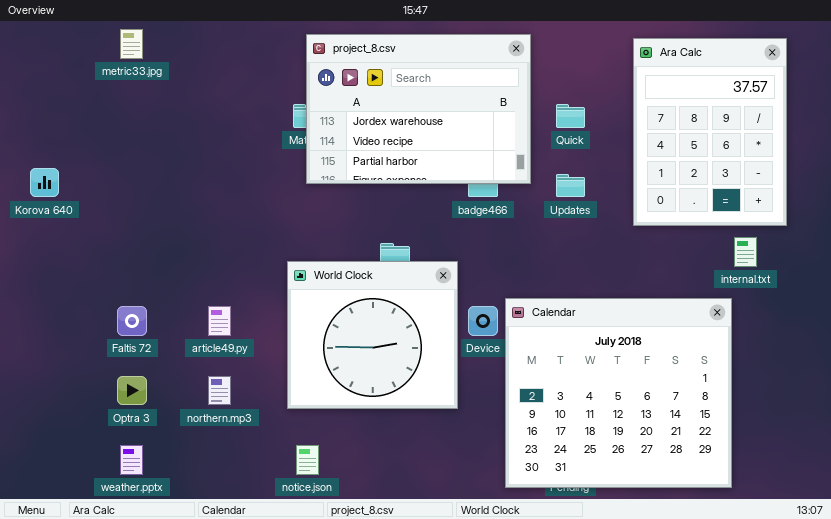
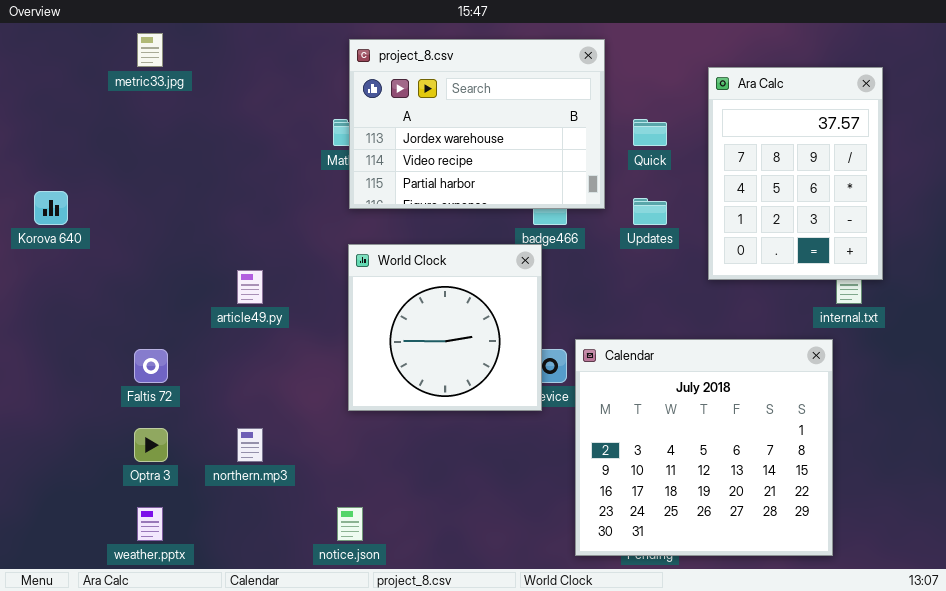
Ara Calc: [633,38,787,226] -> [708,67,883,280], moved
World Clock: [287,261,458,409] -> [348,244,542,411], moved
article49.py: [208,306,231,336] -> [237,270,263,304], moved

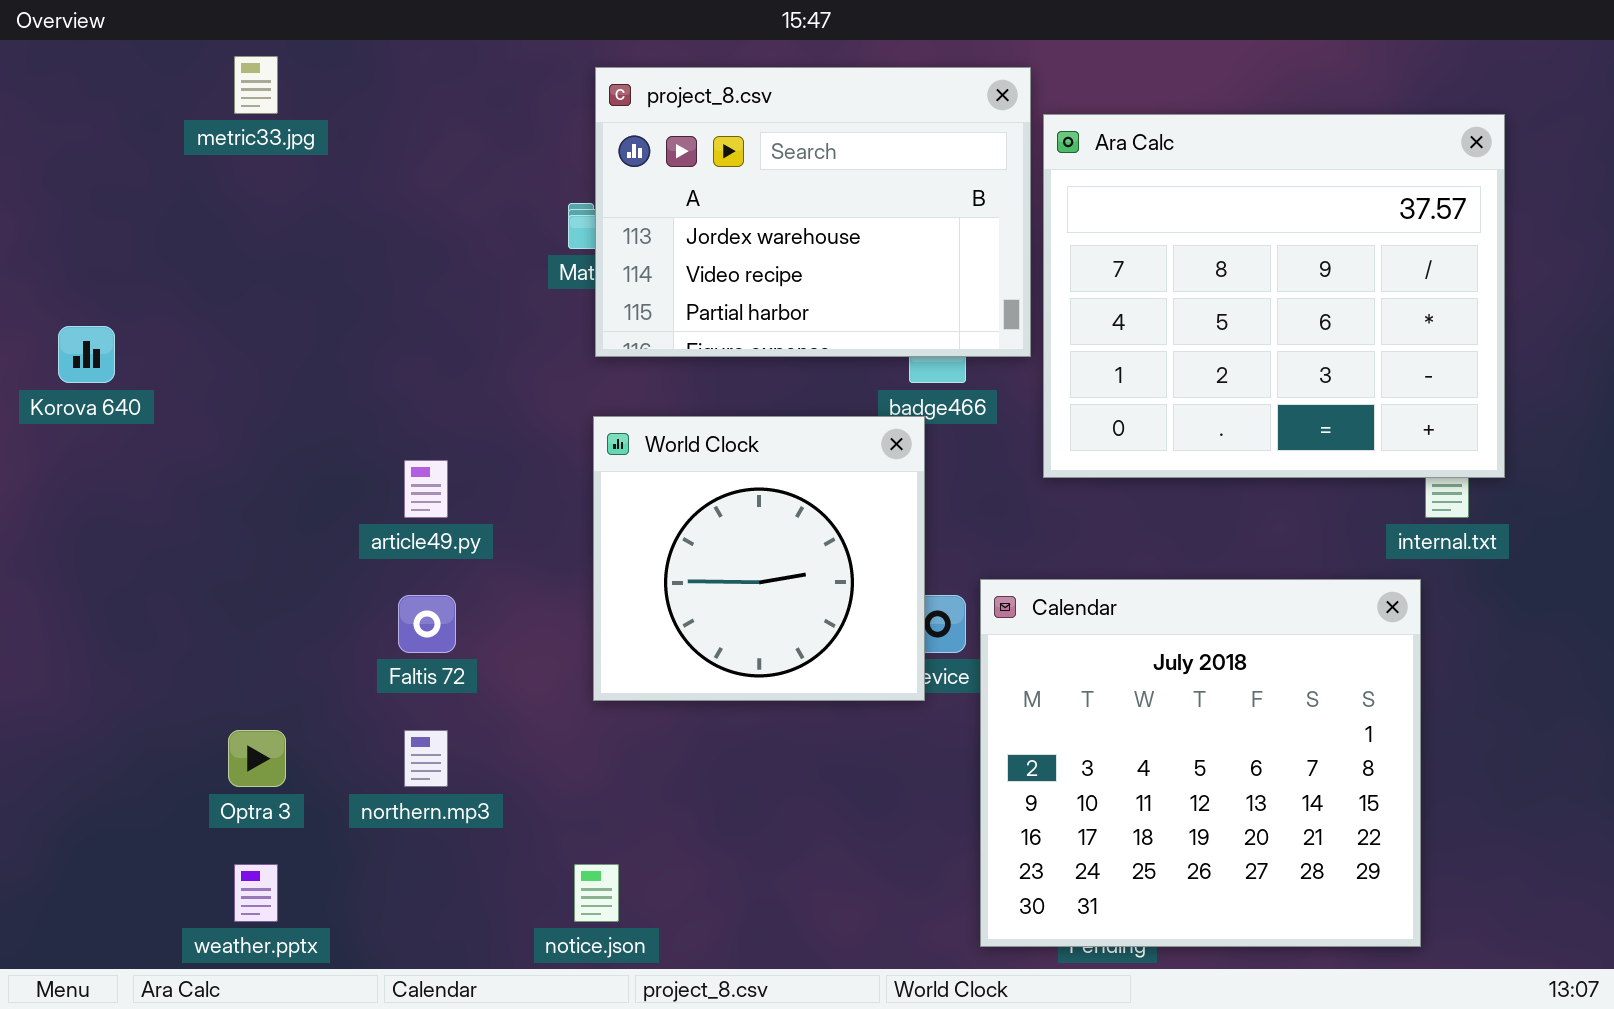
Ara Calc: [708,67,883,280] -> [1043,114,1505,478], resized
Faltis 72: [134,349,168,383] -> [398,595,456,653], moved

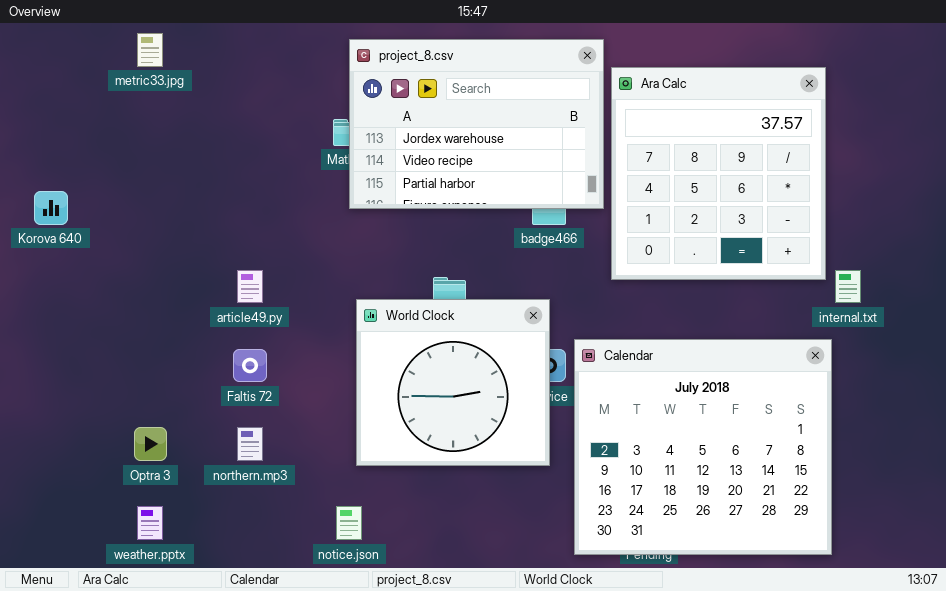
Ara Calc: [1043,114,1505,478] -> [611,67,826,280], resized
World Clock: [593,416,925,701] -> [356,299,550,466], moved

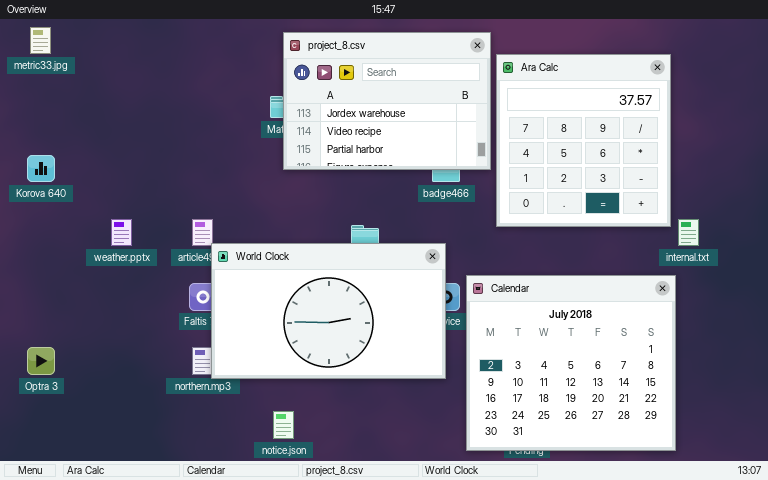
metric33.jpg: [137,33,163,67] -> [30,27,51,54], moved
World Clock: [356,299,550,466] -> [211,243,446,379], resized
Optra 3: [134,427,167,461] -> [27,347,55,375], moved
weather.pptx: [137,506,163,540] -> [111,219,132,246], moved

